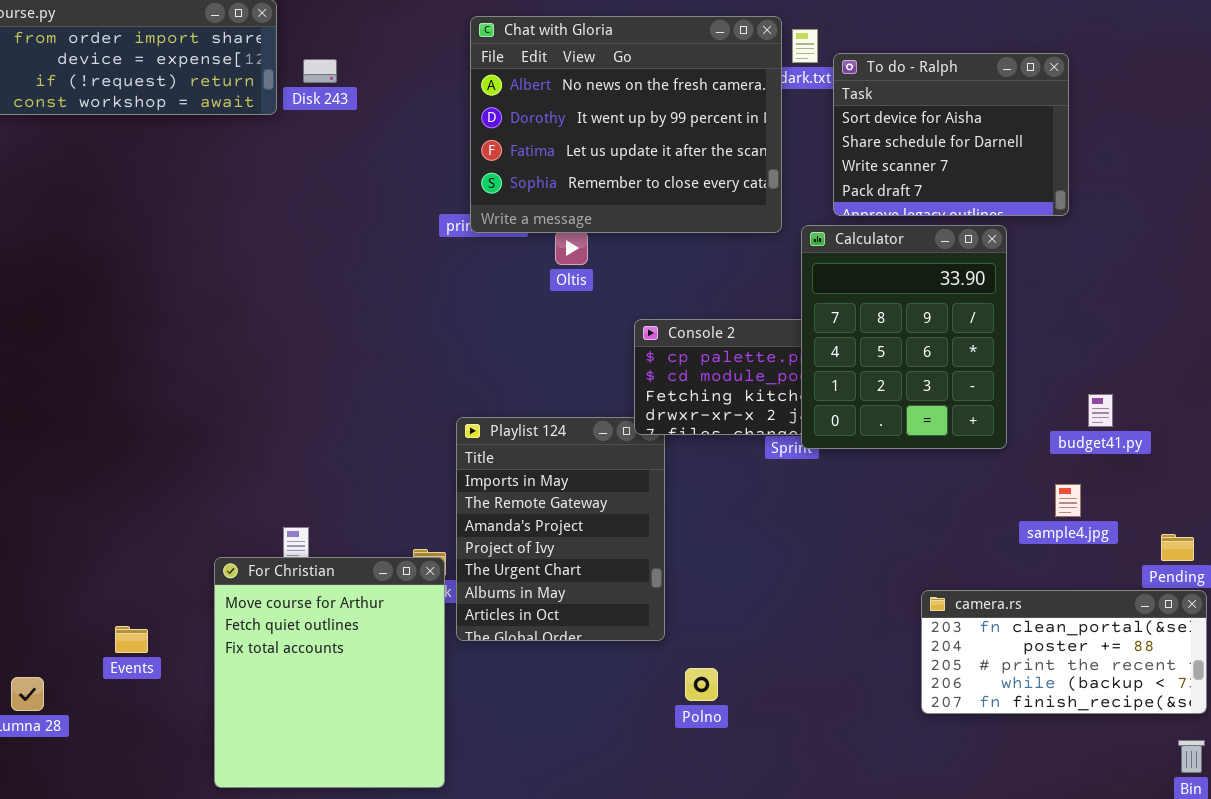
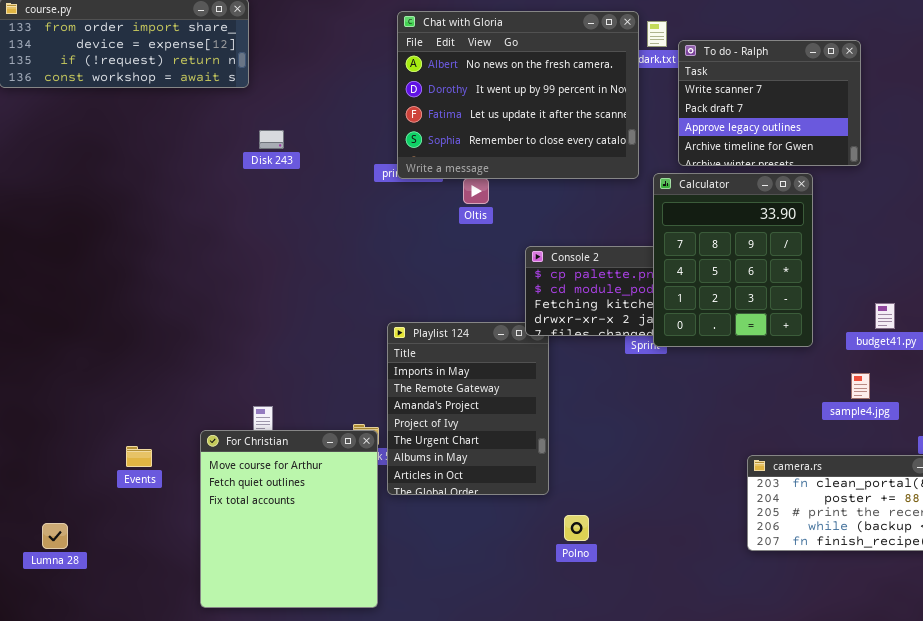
To do - Ralph: [833,53,1069,216] -> [678,40,861,166], scrolled down 2 rows
Disk 243: [303,59,337,83] -> [259,130,284,149], moved
Events: [115,626,148,653] -> [126,446,152,467], moved

